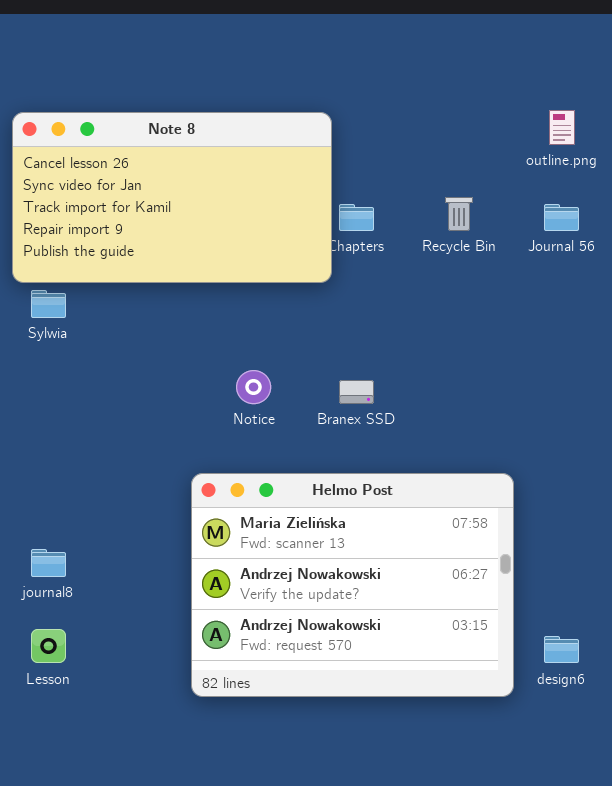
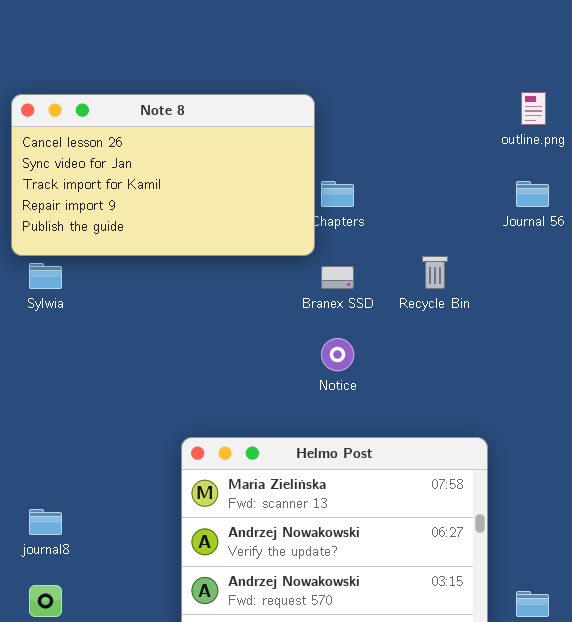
Recycle Bin: [445,197,473,231] -> [422,256,448,289], moved
Notice: [236,370,271,404] -> [321,338,354,371], moved
Branex SSD: [339,380,374,404] -> [321,266,354,289], moved

